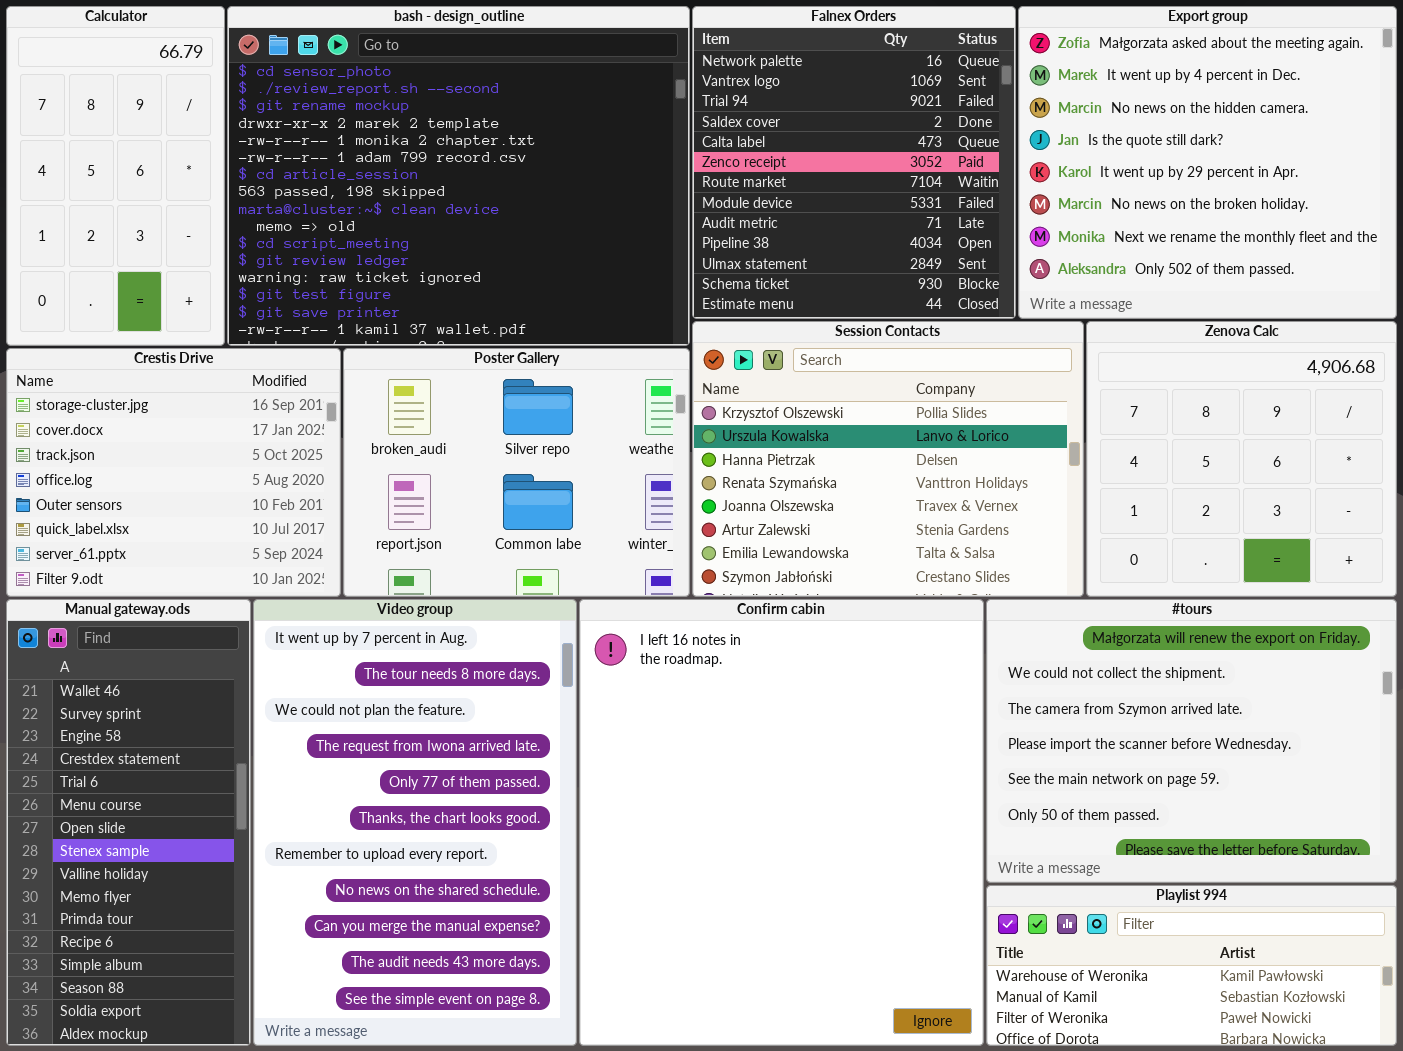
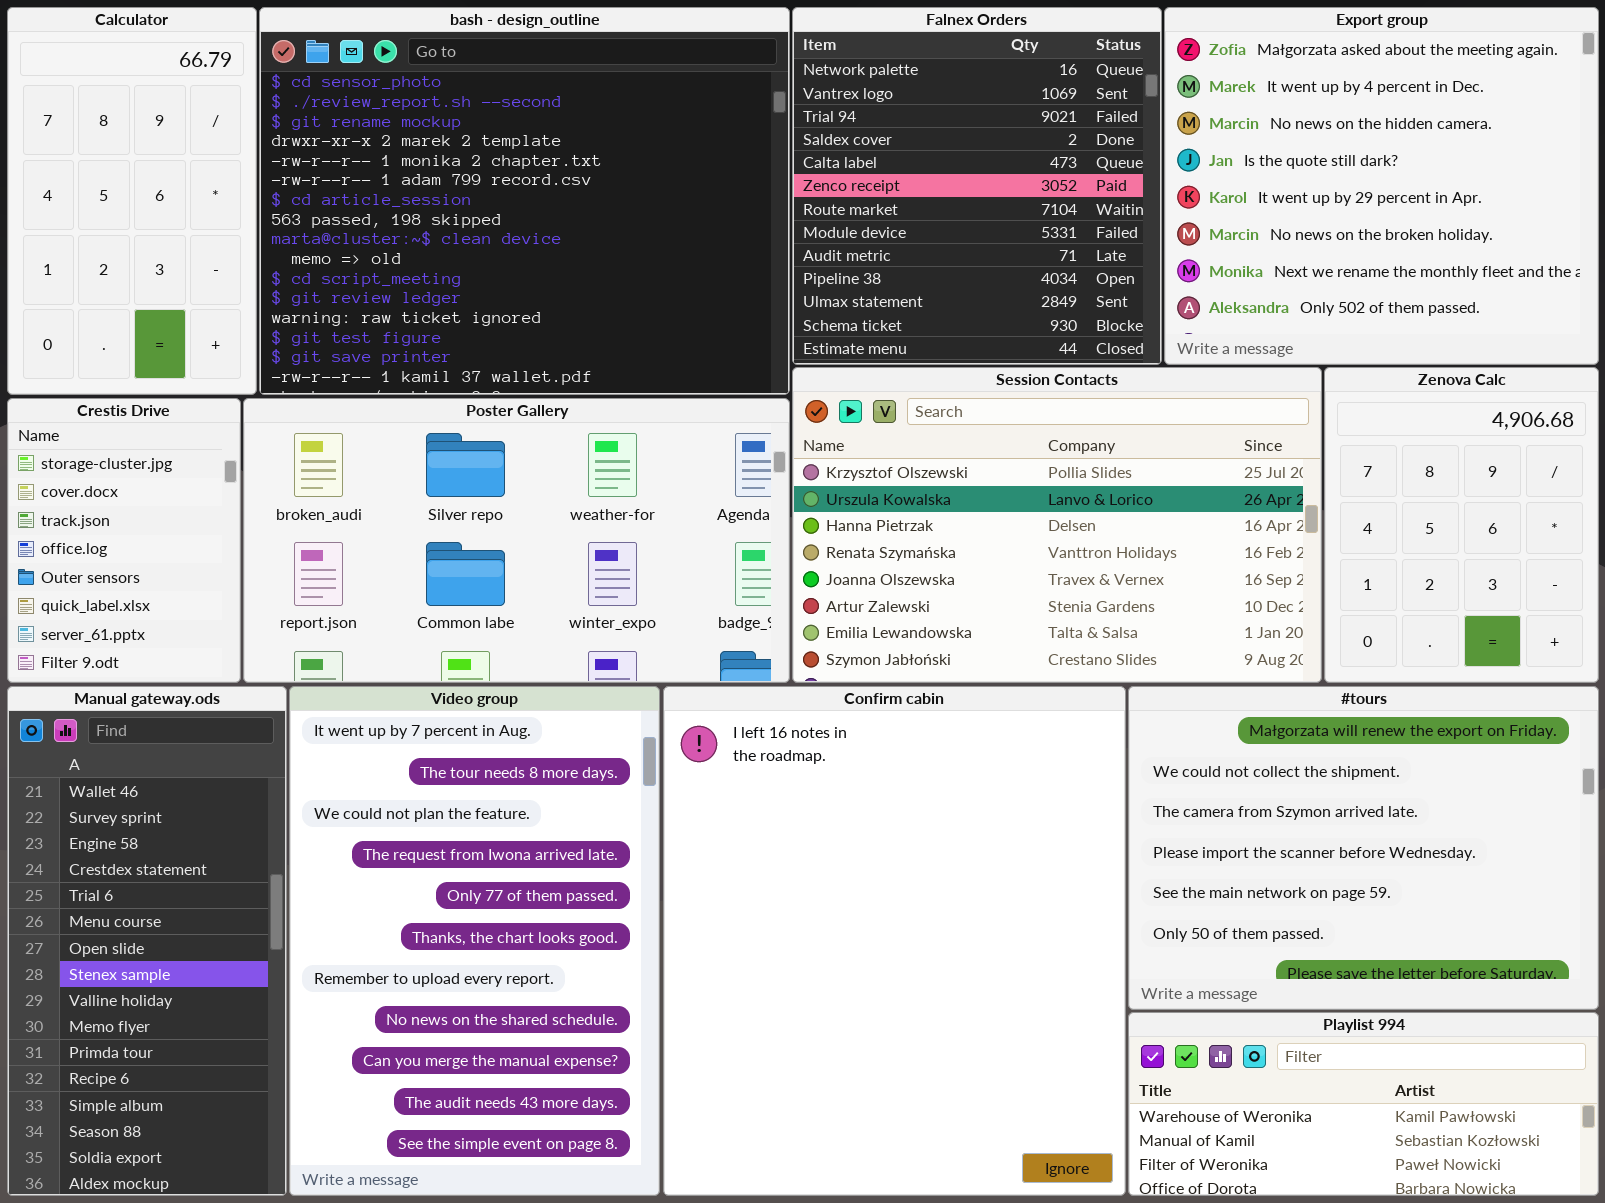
Session Contacts: [692,321,1084,597] -> [792,367,1322,683], resized
Zenova Calc: [1086,321,1397,597] -> [1324,367,1599,683], resized
Crestis Drive: [6,348,341,597] -> [7,398,241,683], resized
Poster Gallery: [343,348,690,597] -> [243,398,790,683], resized

